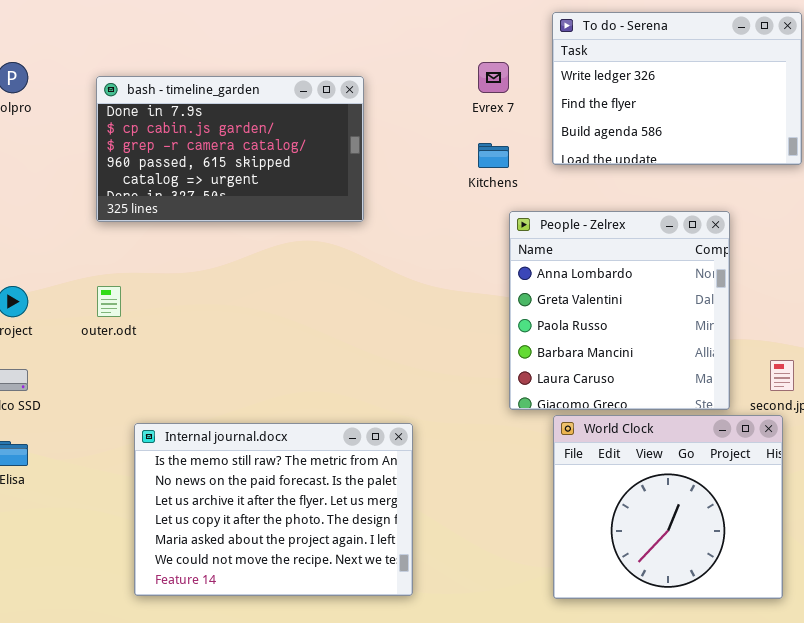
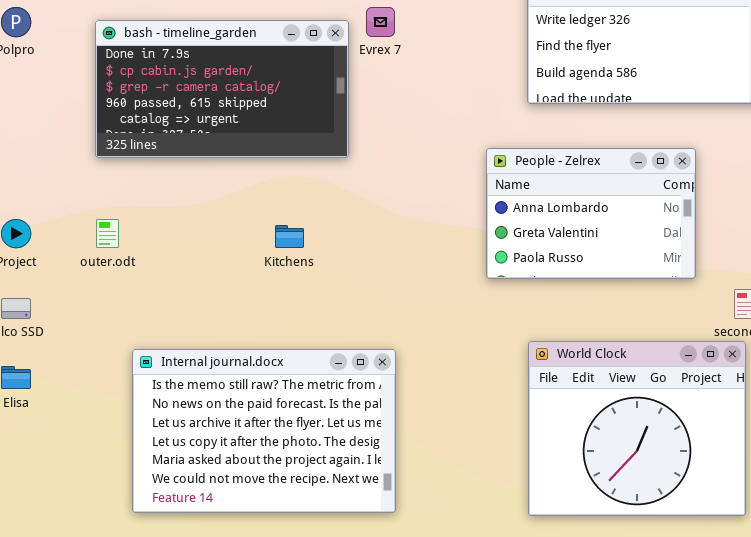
Evrex 7: [478,62,509,93] -> [366,7,395,37], moved
Kitchens: [478,143,509,168] -> [275,225,304,248], moved
People - Zelrex: [509,211,730,410] -> [486,148,696,279], resized

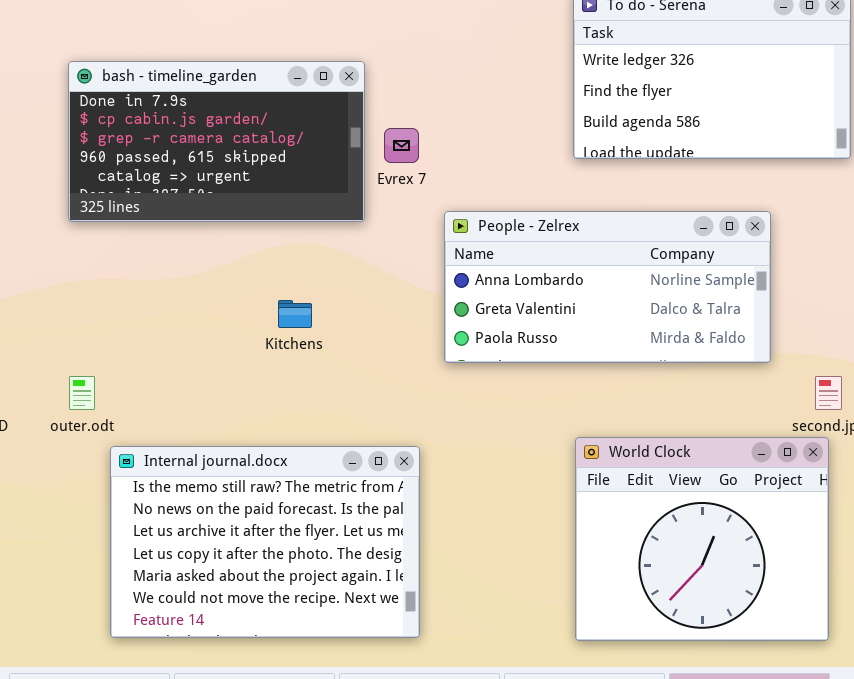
Evrex 7: [366,7,395,37] -> [384,128,419,163], moved
People - Zelrex: [486,148,696,279] -> [444,211,771,363], resized
outer.odt: [96,219,119,248] -> [69,376,95,410], moved

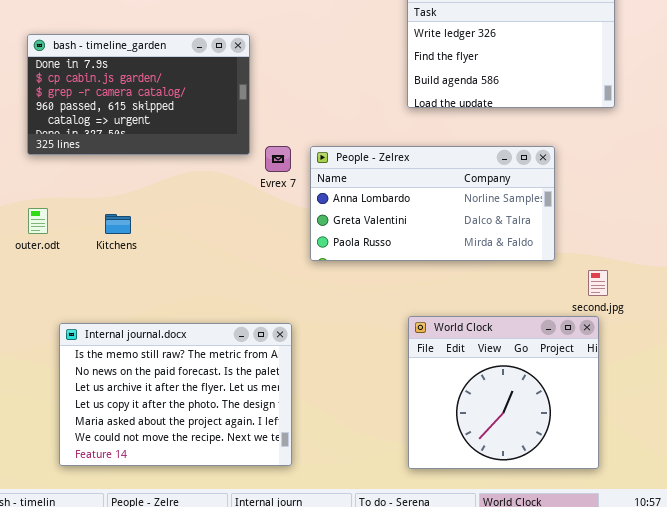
Evrex 7: [384,128,419,163] -> [265,146,291,172], moved
Kitchens: [278,300,312,328] -> [105,214,131,234], moved
outer.odt: [69,376,95,410] -> [28,208,48,234], moved

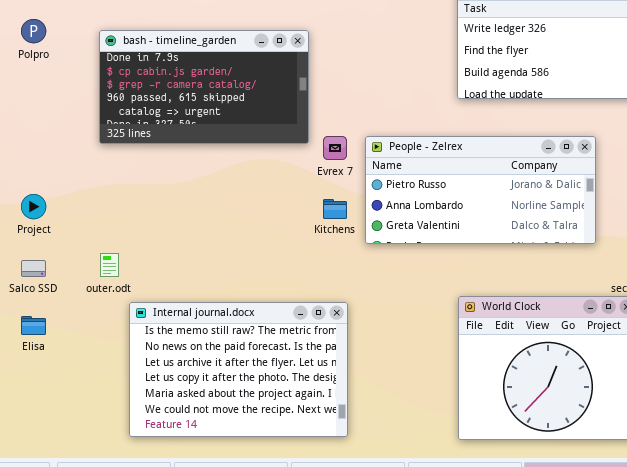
People - Zelrex: [310,146,555,261] -> [365,136,596,244], scrolled up 1 row
outer.odt: [28,208,48,234] -> [100,253,119,277], moved
Kitchens: [105,214,131,234] -> [323,199,347,219], moved

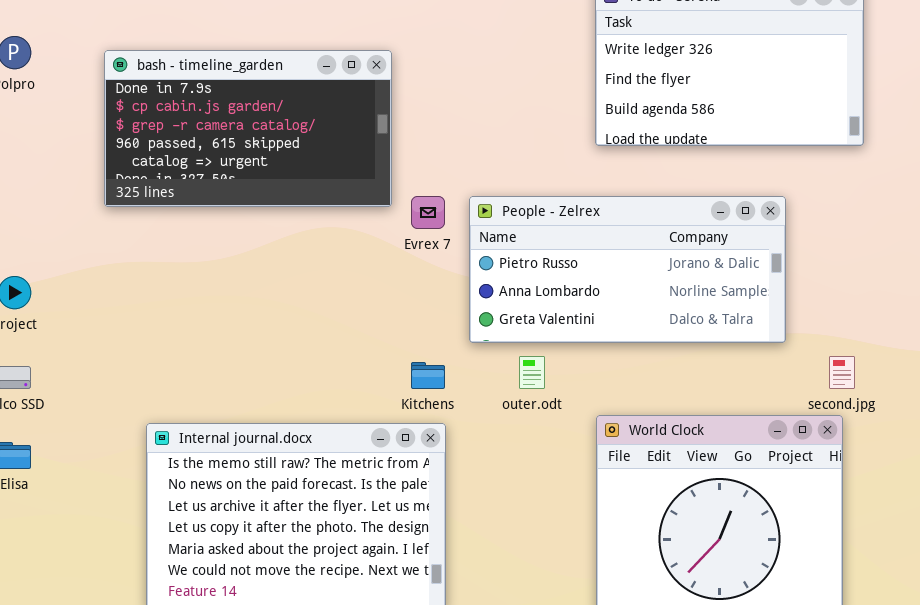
Kitchens: [323,199,347,219] -> [411,362,445,389], moved
outer.odt: [100,253,119,277] -> [519,356,545,389], moved

